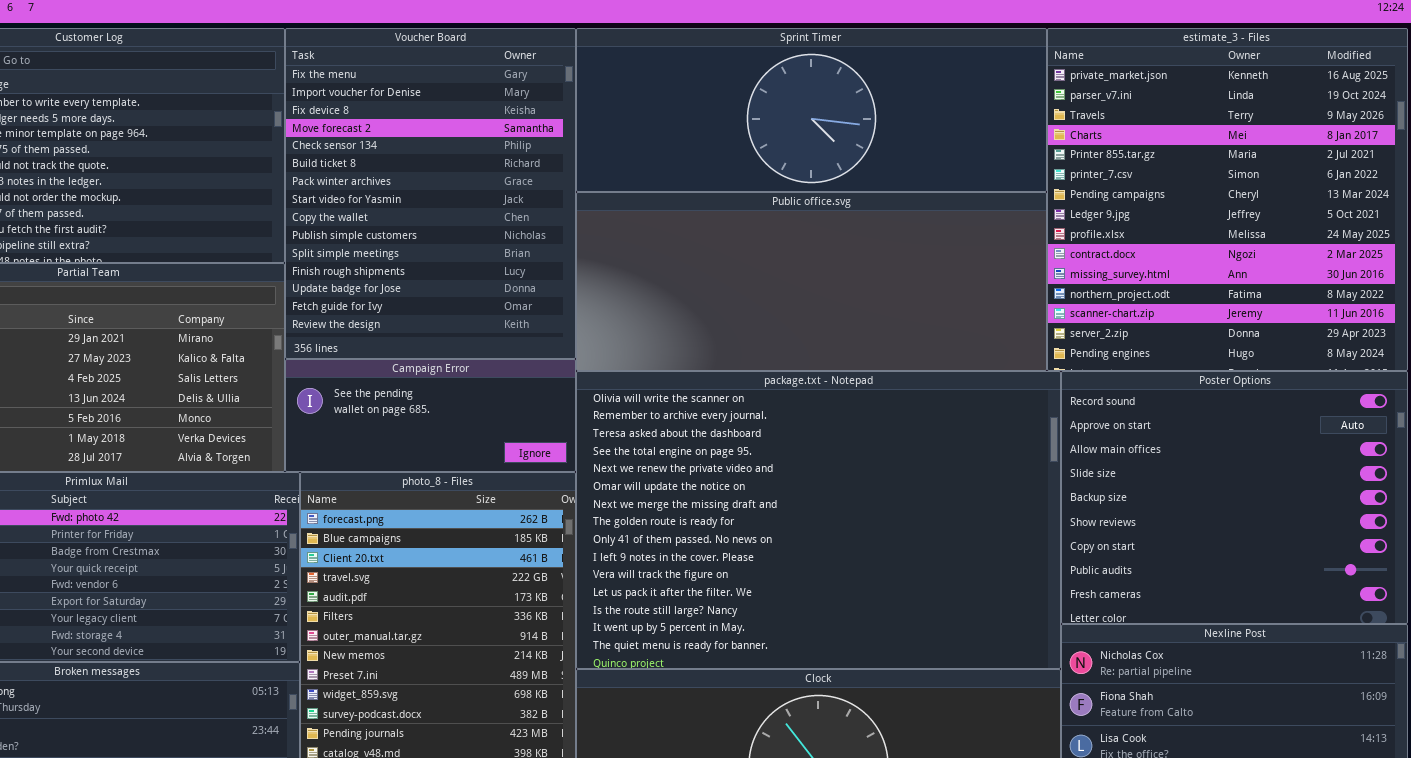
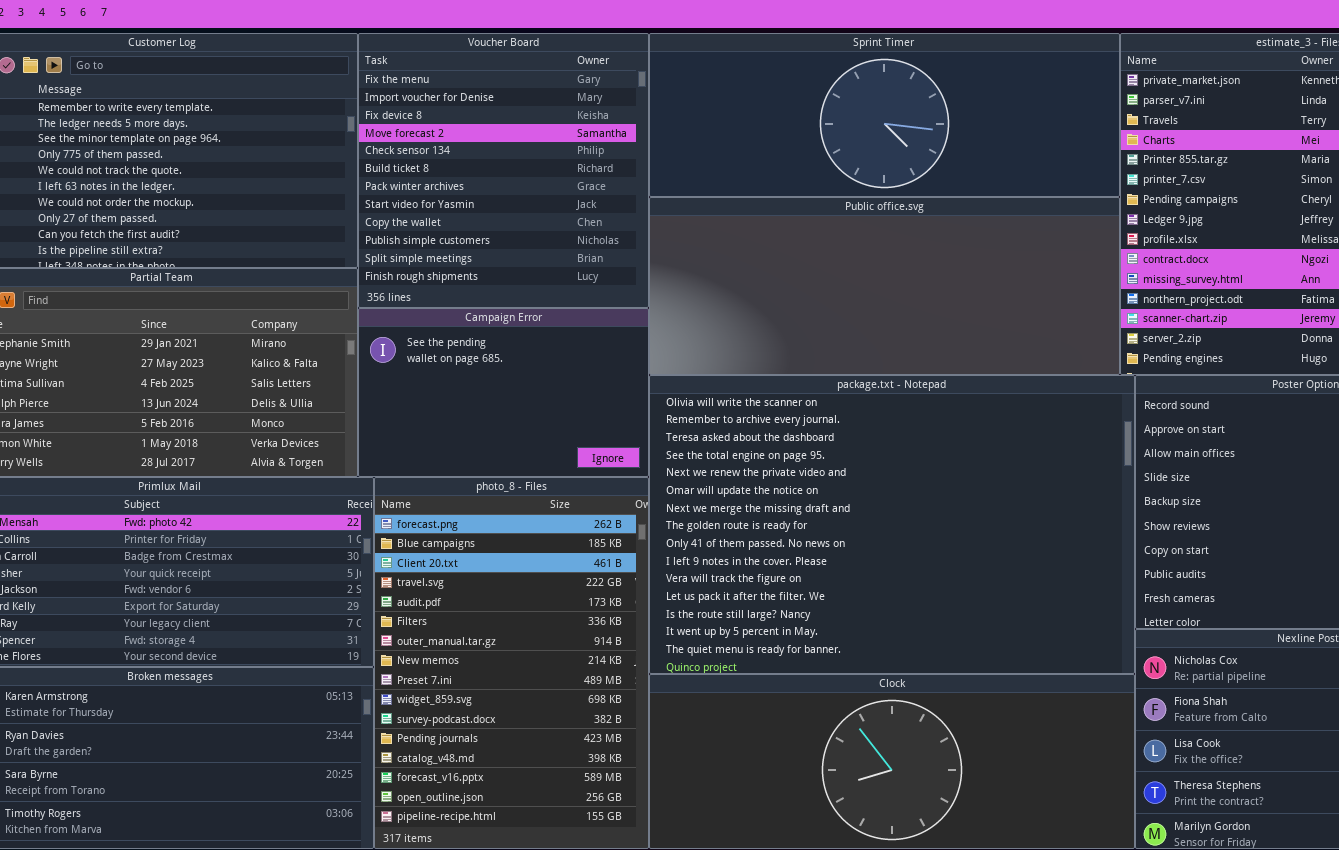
Voucher Board: [285,28,576,359] -> [358,33,649,308], resized
Campaign Error: [285,359,576,472] -> [358,308,649,477], resized

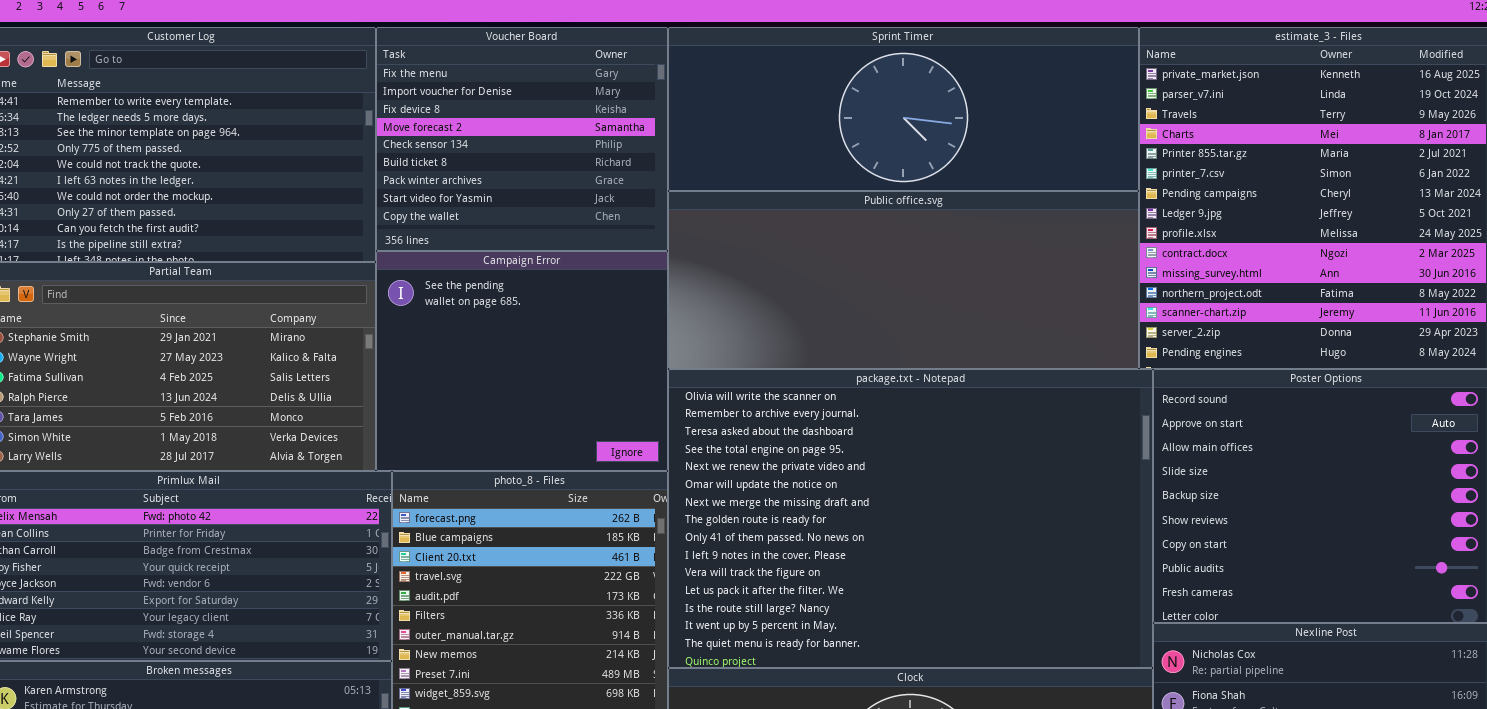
Voucher Board: [358,33,649,308] -> [376,27,668,251], resized
Campaign Error: [358,308,649,477] -> [376,251,668,471], resized

